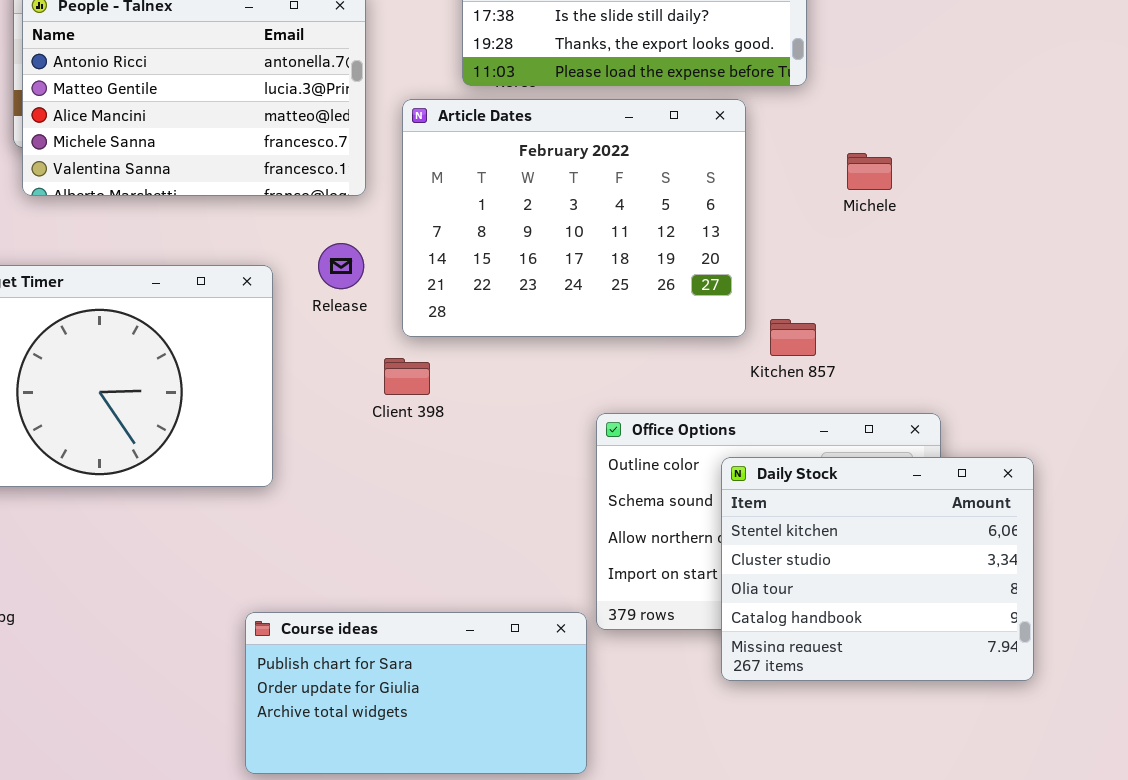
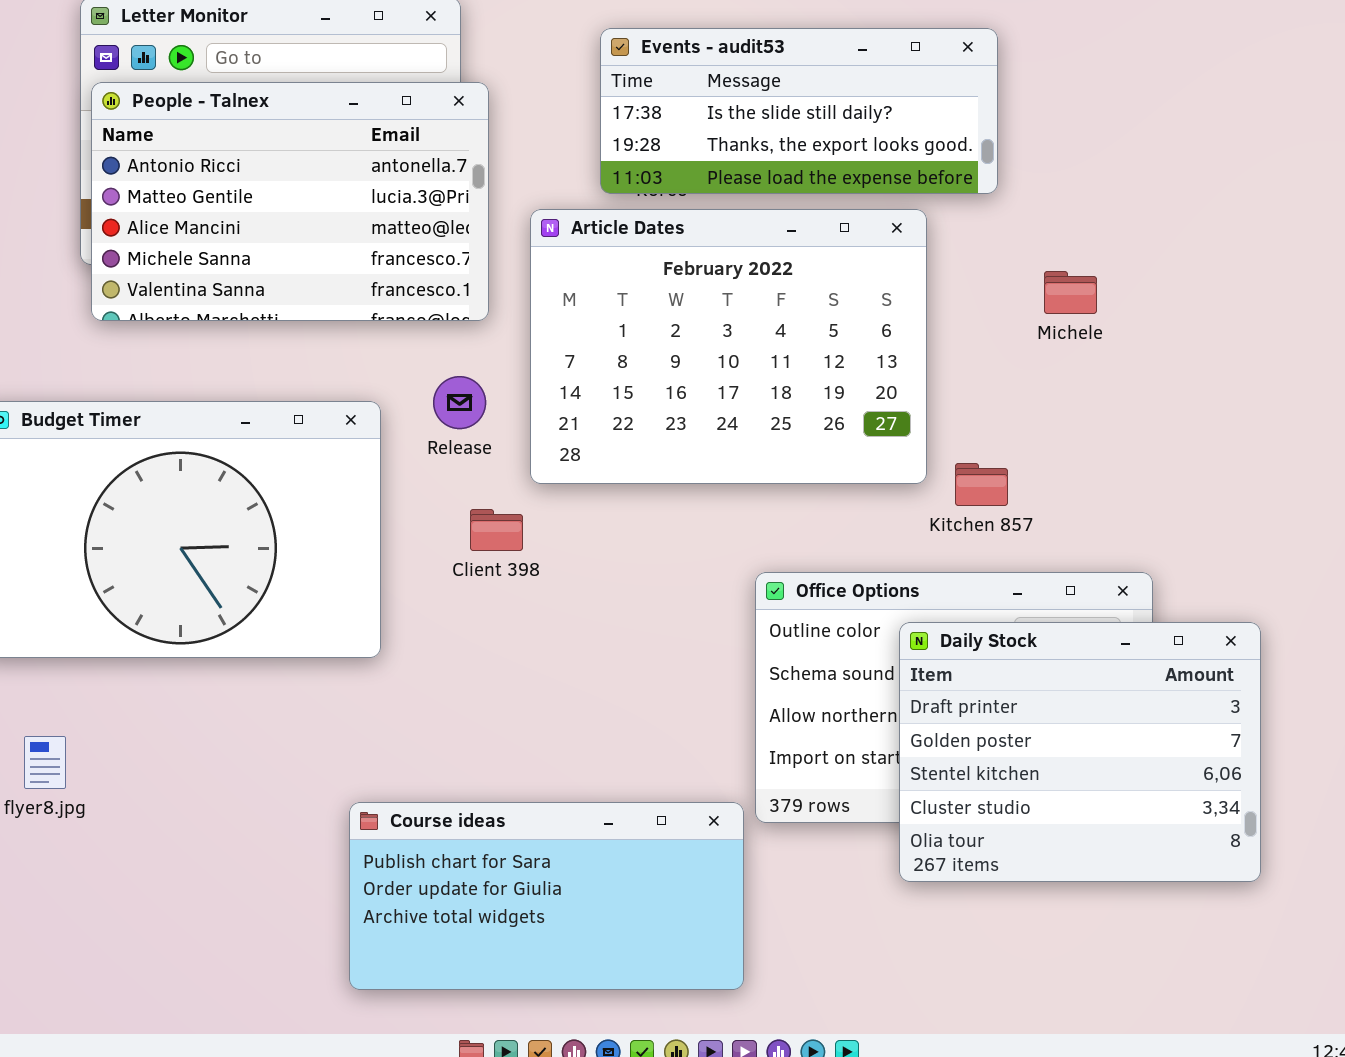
Client 398: [384,358,430,395] -> [470,509,523,551], moved
Daily Stock: [721,457,1034,681] -> [899,622,1261,882], scrolled up 2 rows

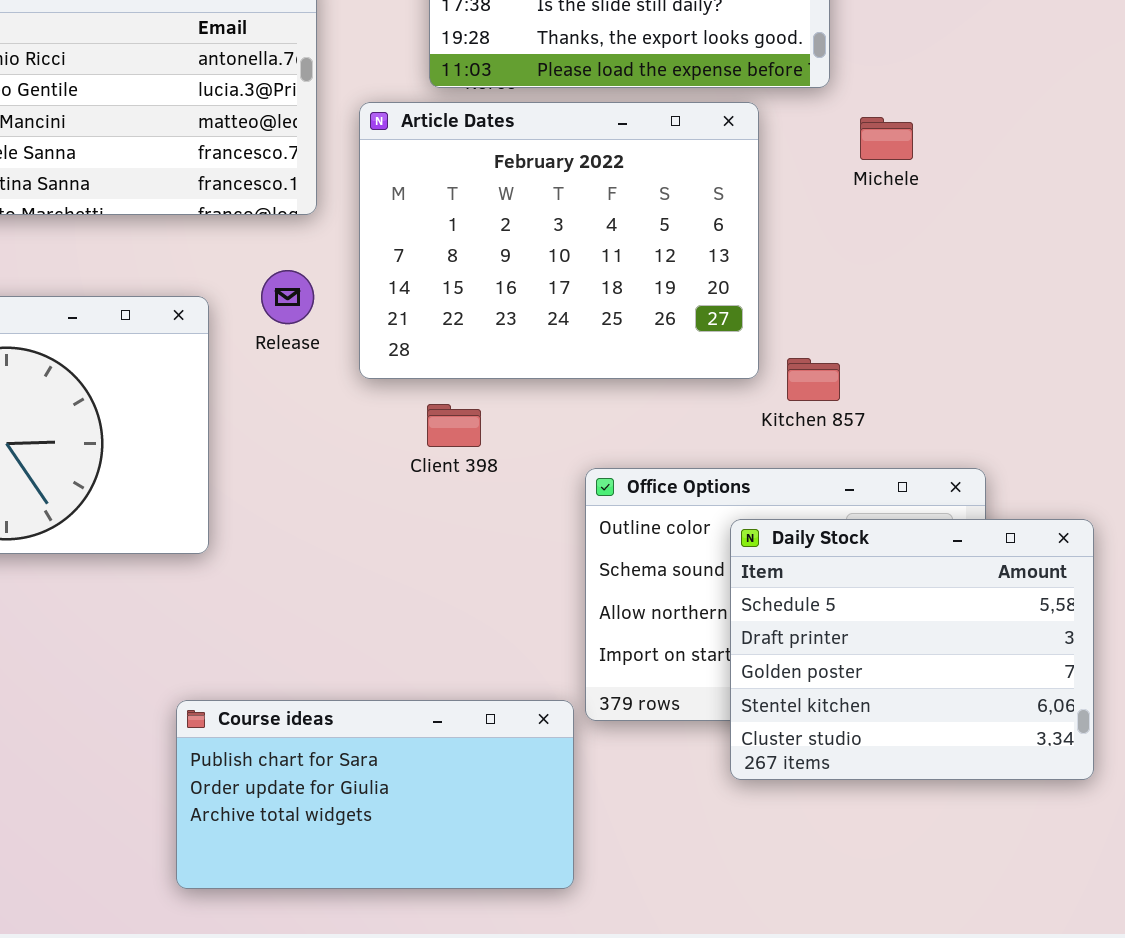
Michele: [1044,271,1097,314] -> [860,117,913,160], moved
Client 398: [470,509,523,551] -> [427,404,481,447], moved
Daily Stock: [899,622,1261,882] -> [730,519,1094,780], scrolled up 1 row

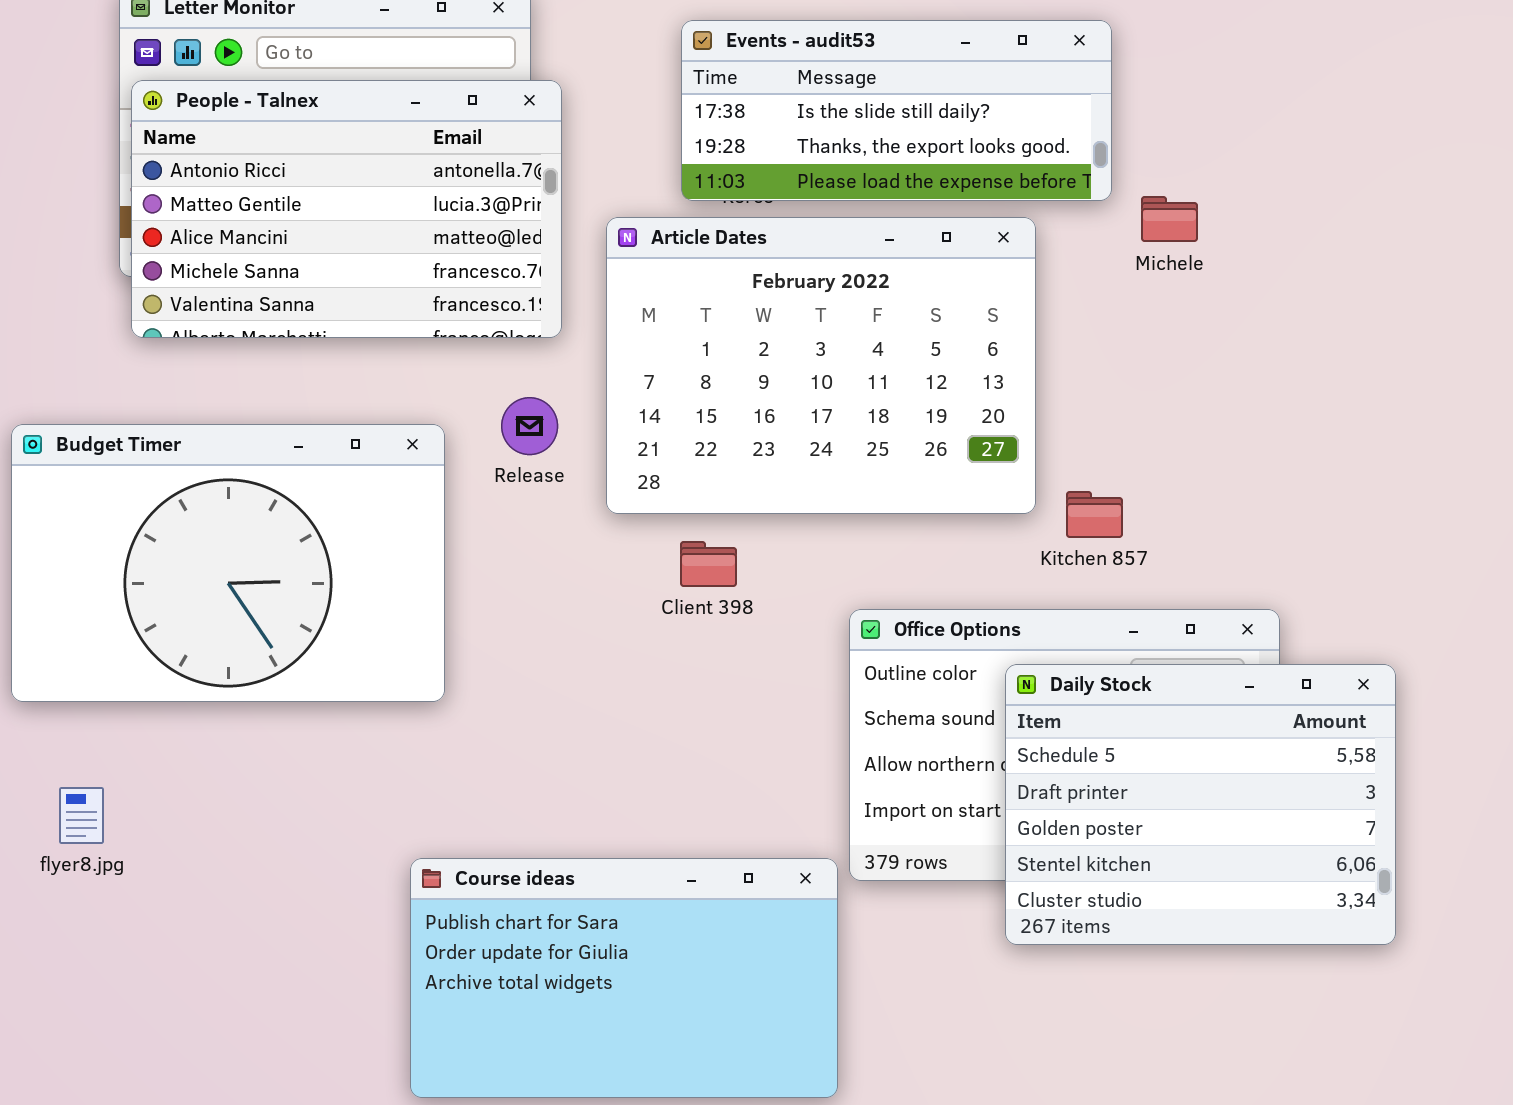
Michele: [860,117,913,160] -> [1141,196,1198,242], moved
Course ideas: [176,700,574,889] -> [410,858,838,1098], resized

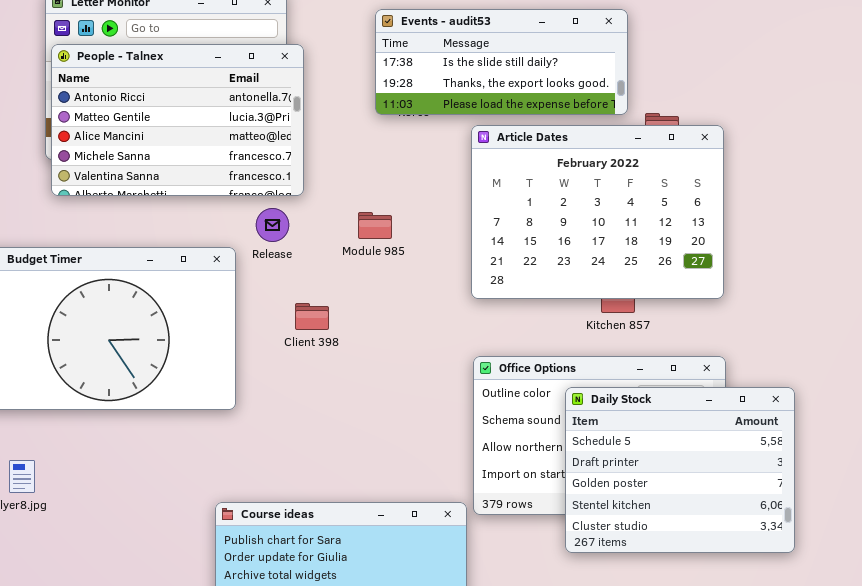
Article Dates: [606,217,1036,514] -> [471,125,724,299], moved
Release: [501,397,558,455] -> [256,208,289,242], moved
Client 398: [680,541,737,587] -> [295,303,329,330], moved

